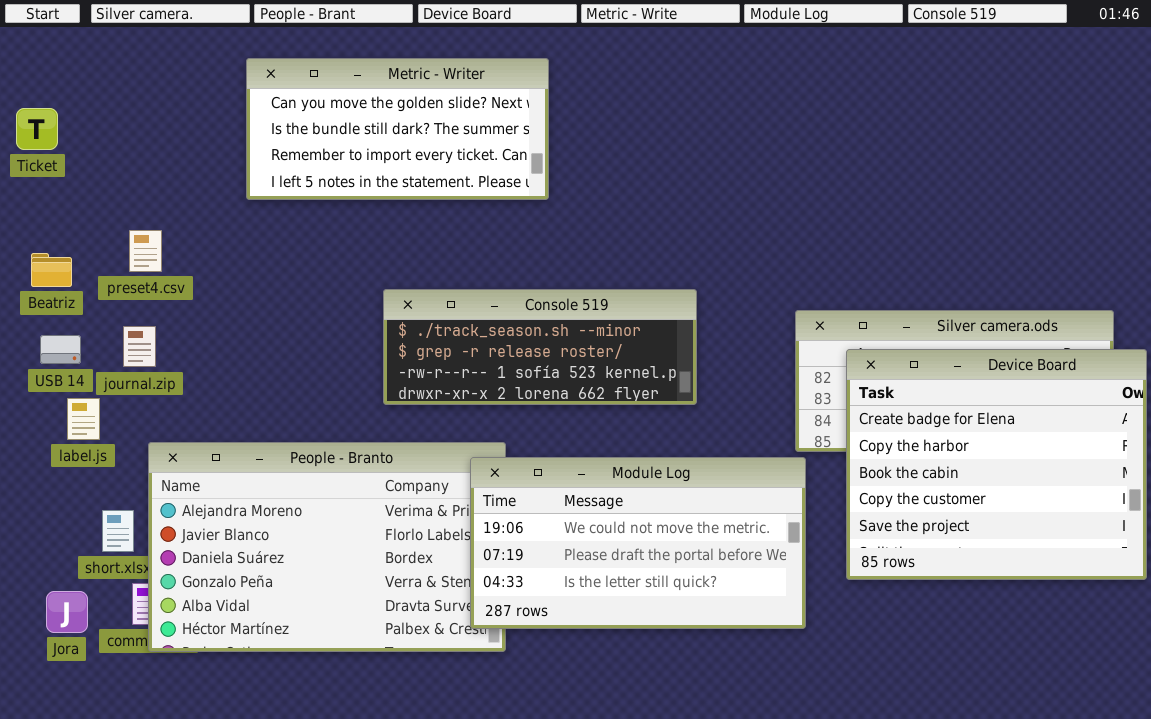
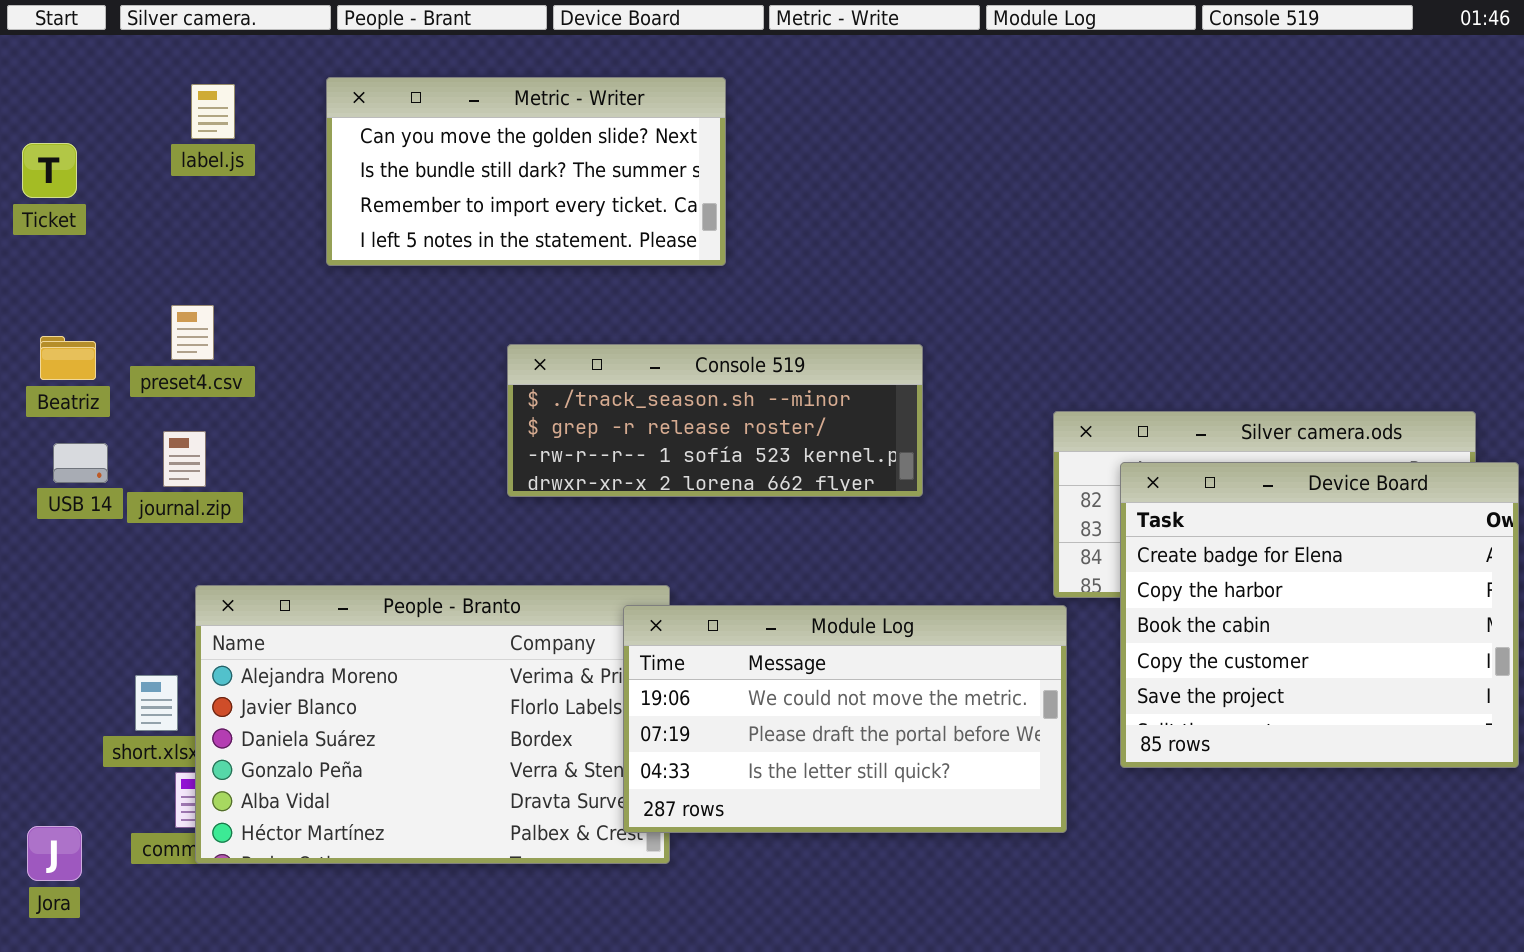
Console 519: [383,289,697,405] -> [507,344,923,497], moved
label.js: [67,398,100,440] -> [191,84,235,139], moved
Jora: [46,591,88,633] -> [27,826,82,881], moved

